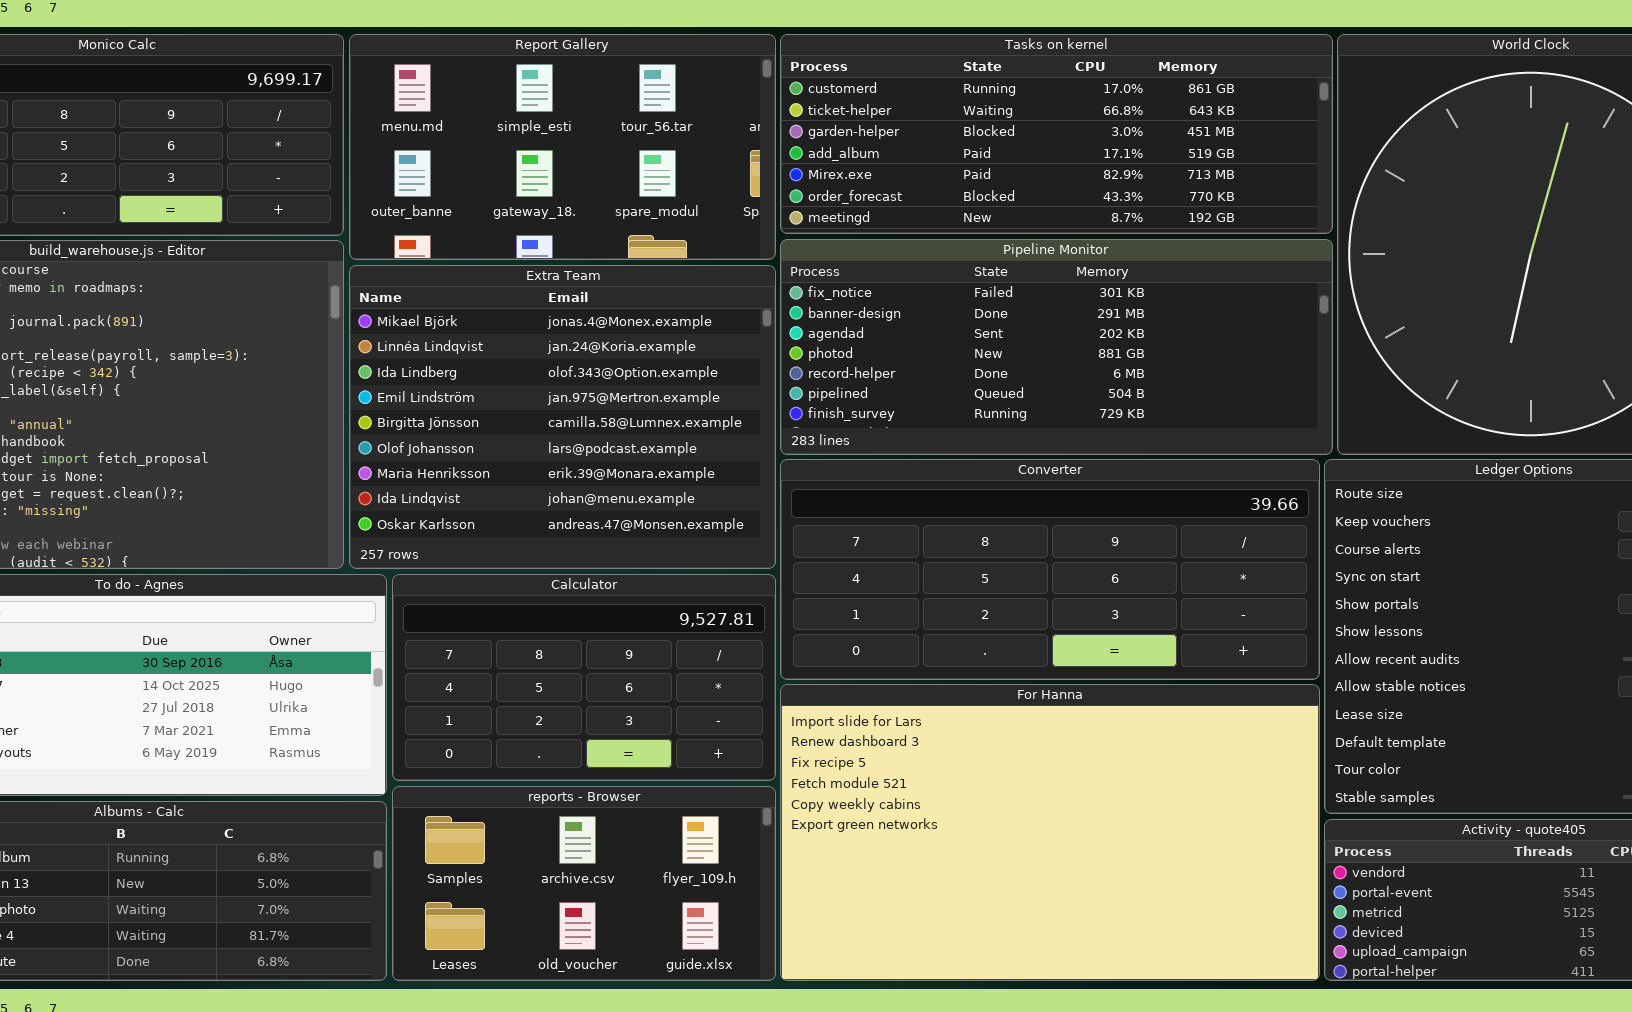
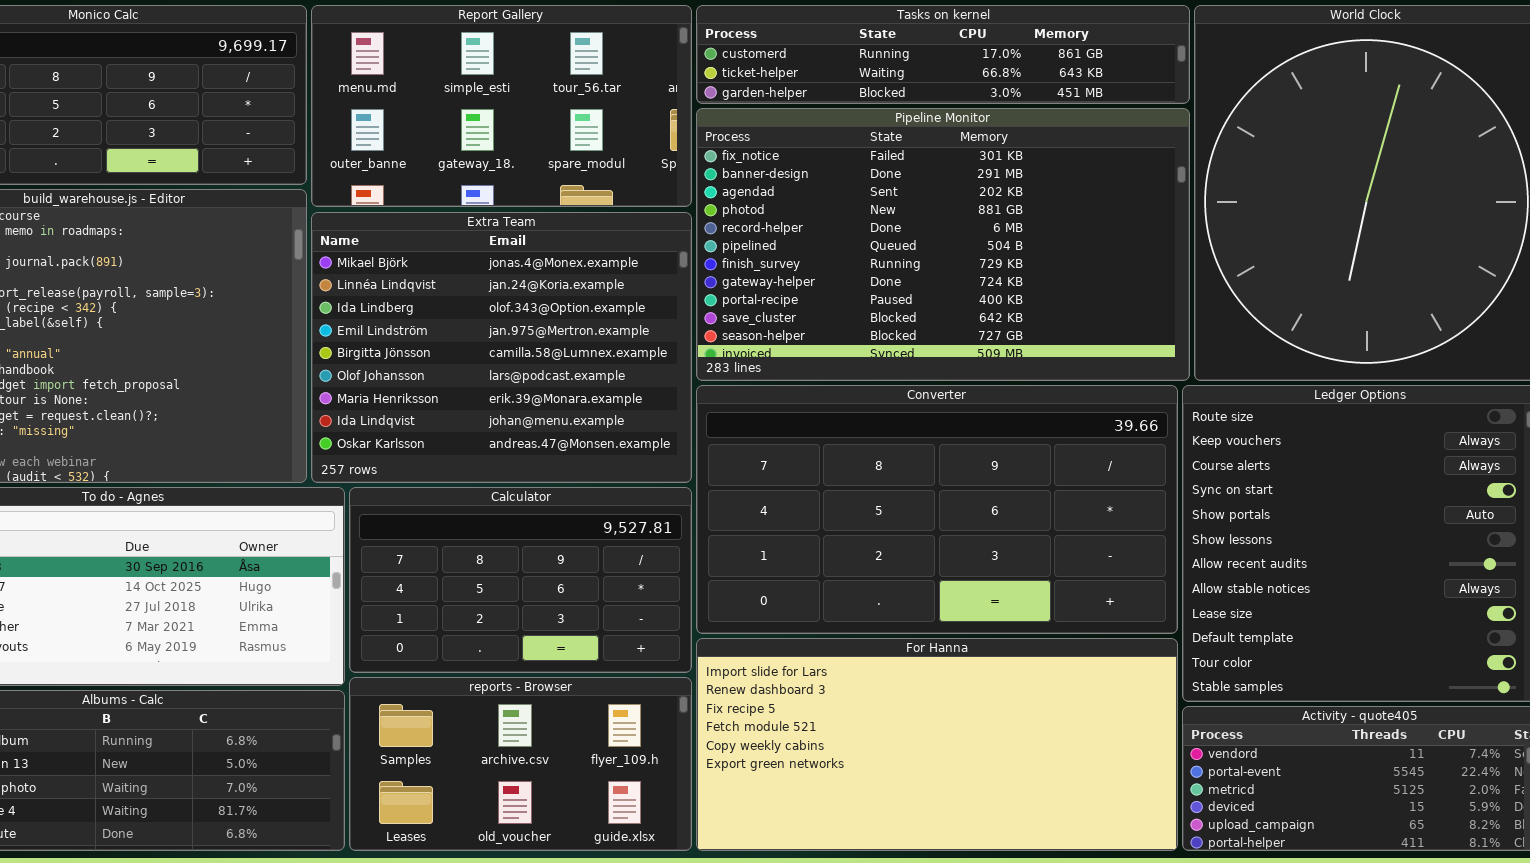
Tasks on kernel: [780,34,1333,234] -> [696,5,1190,104], resized
Pipeline Monitor: [780,239,1333,455] -> [696,108,1190,381], resized
Converter: [780,459,1320,680] -> [696,385,1178,634], resized
For Hanna: [780,684,1320,981] -> [696,638,1178,851], resized

